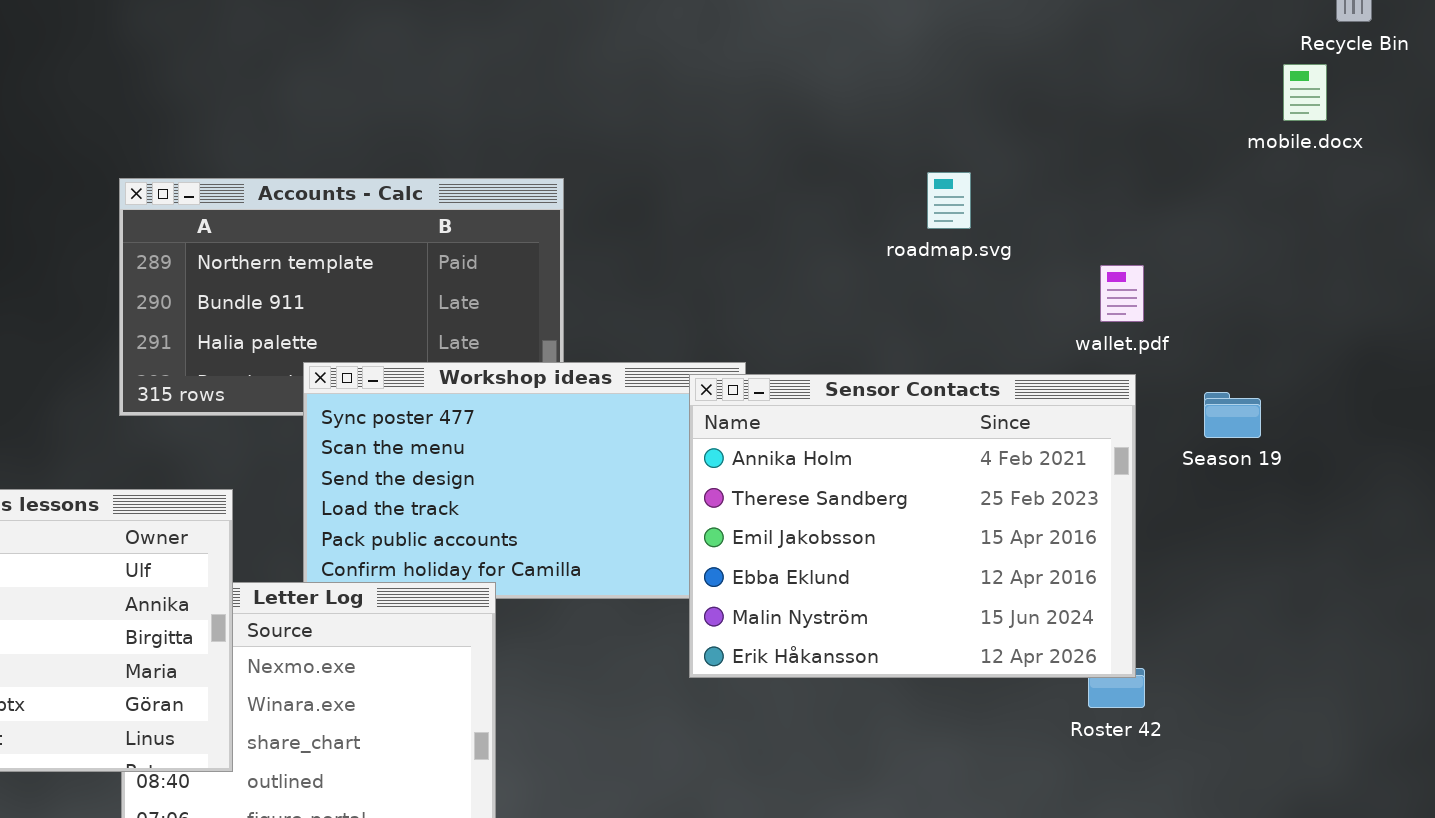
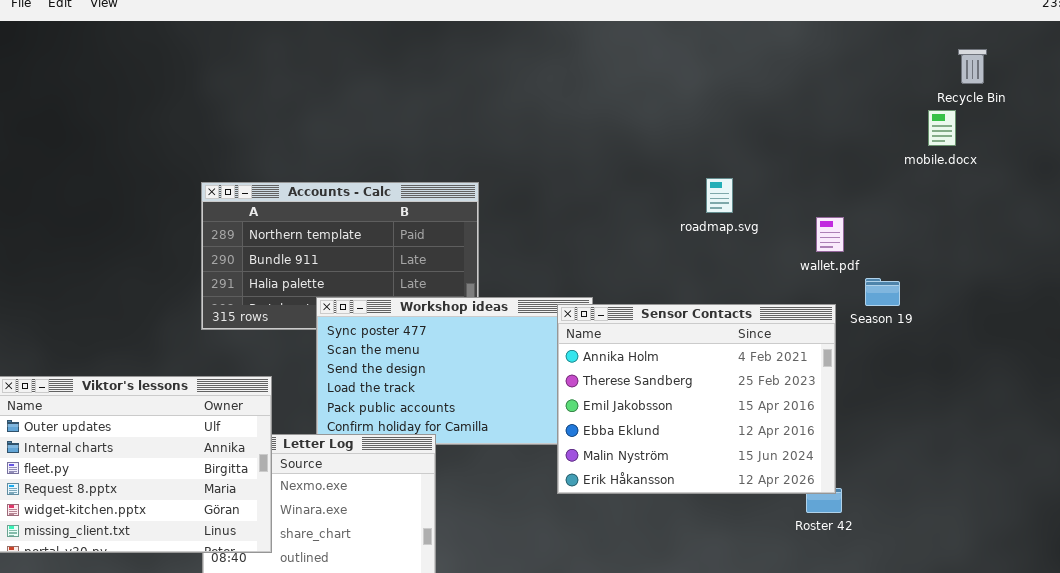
wallet.pdf: [1100,265,1144,322] -> [816,217,844,252], moved
Season 19: [1204,392,1261,438] -> [865,278,900,306], moved

